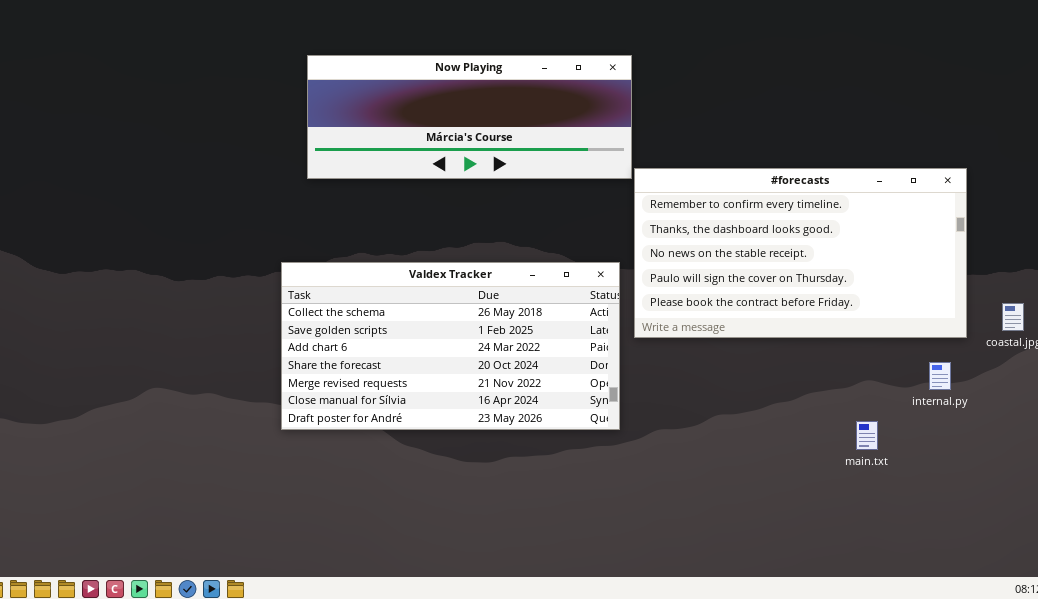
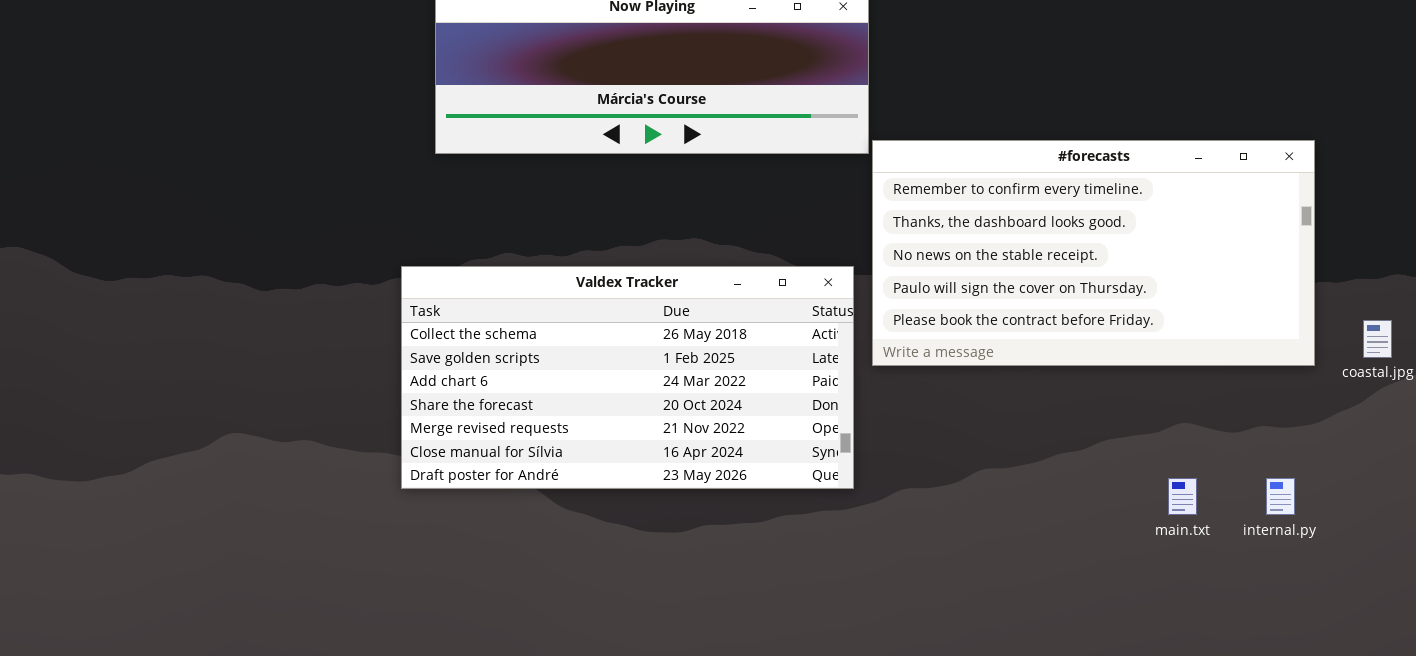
internal.py: [929,362,951,390] -> [1266,478,1295,515], moved

